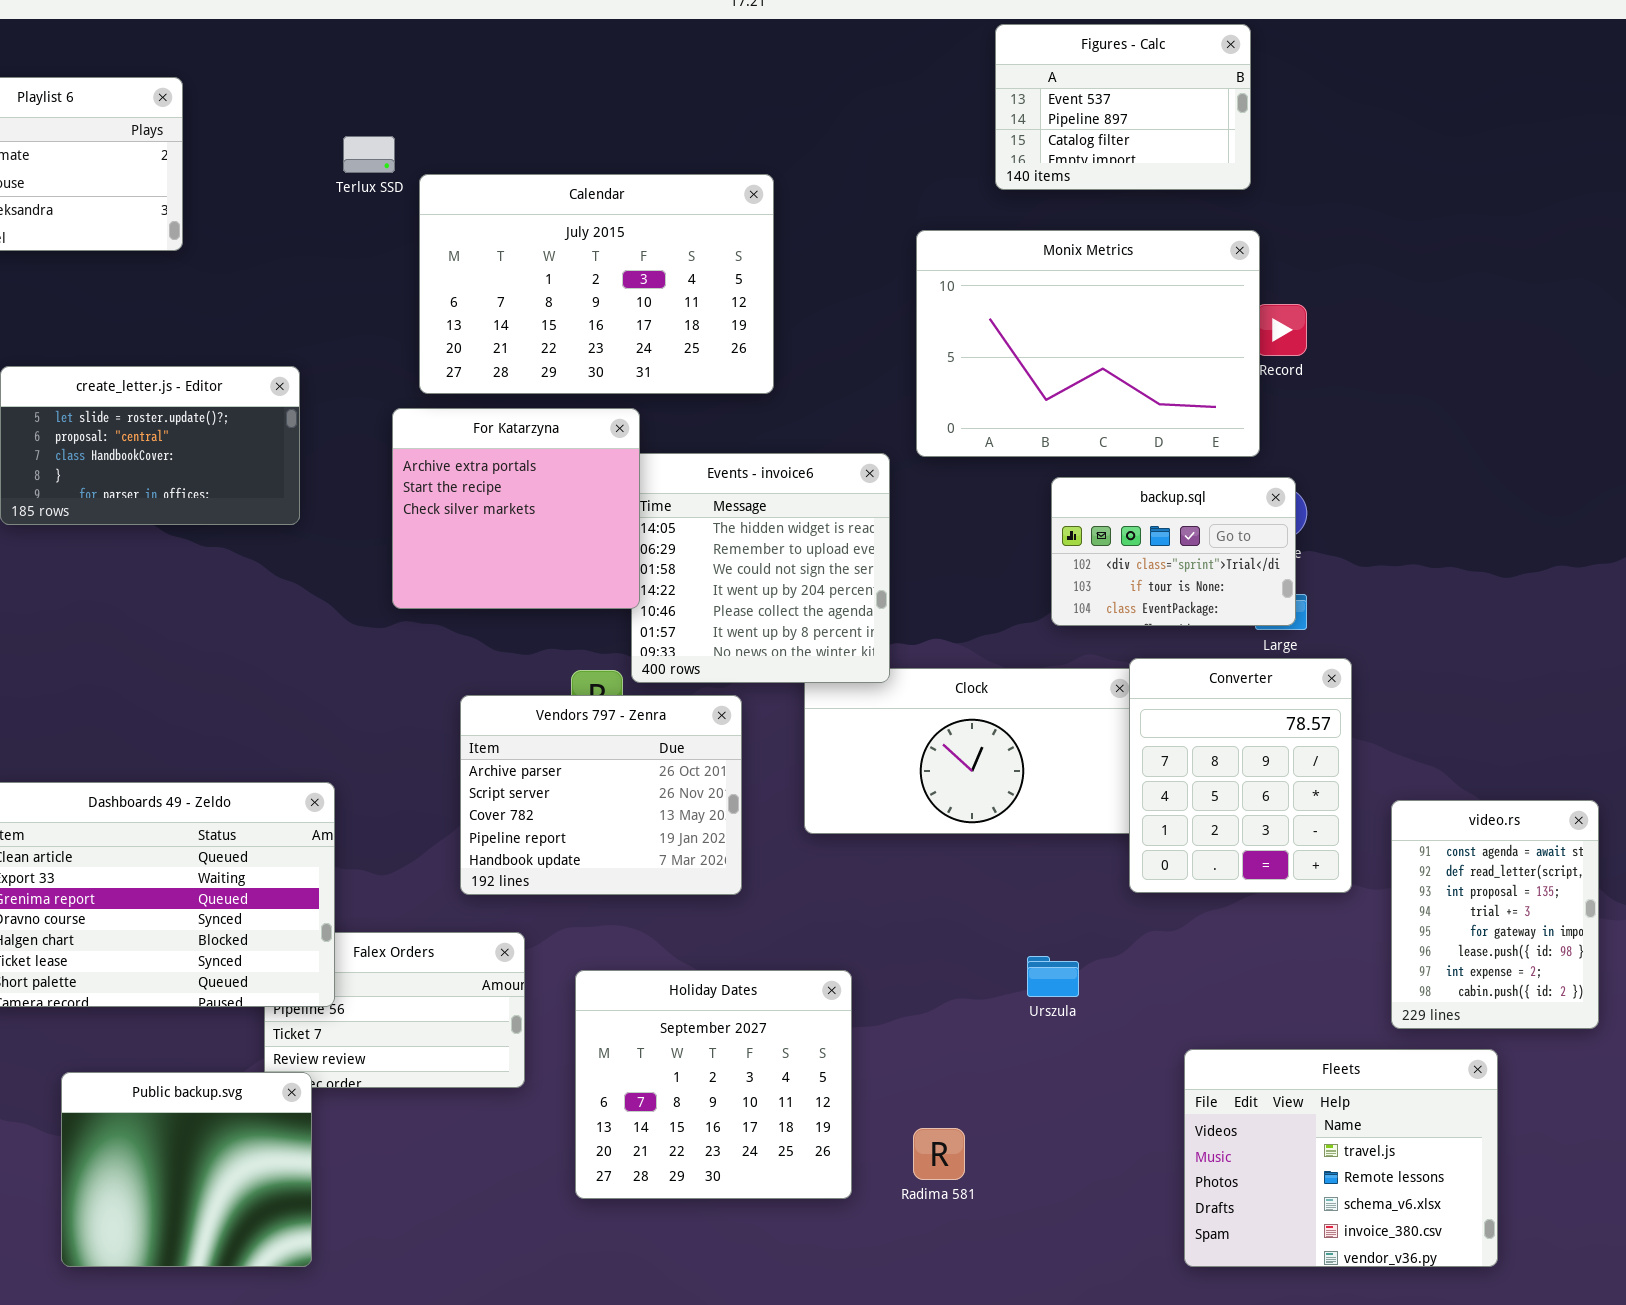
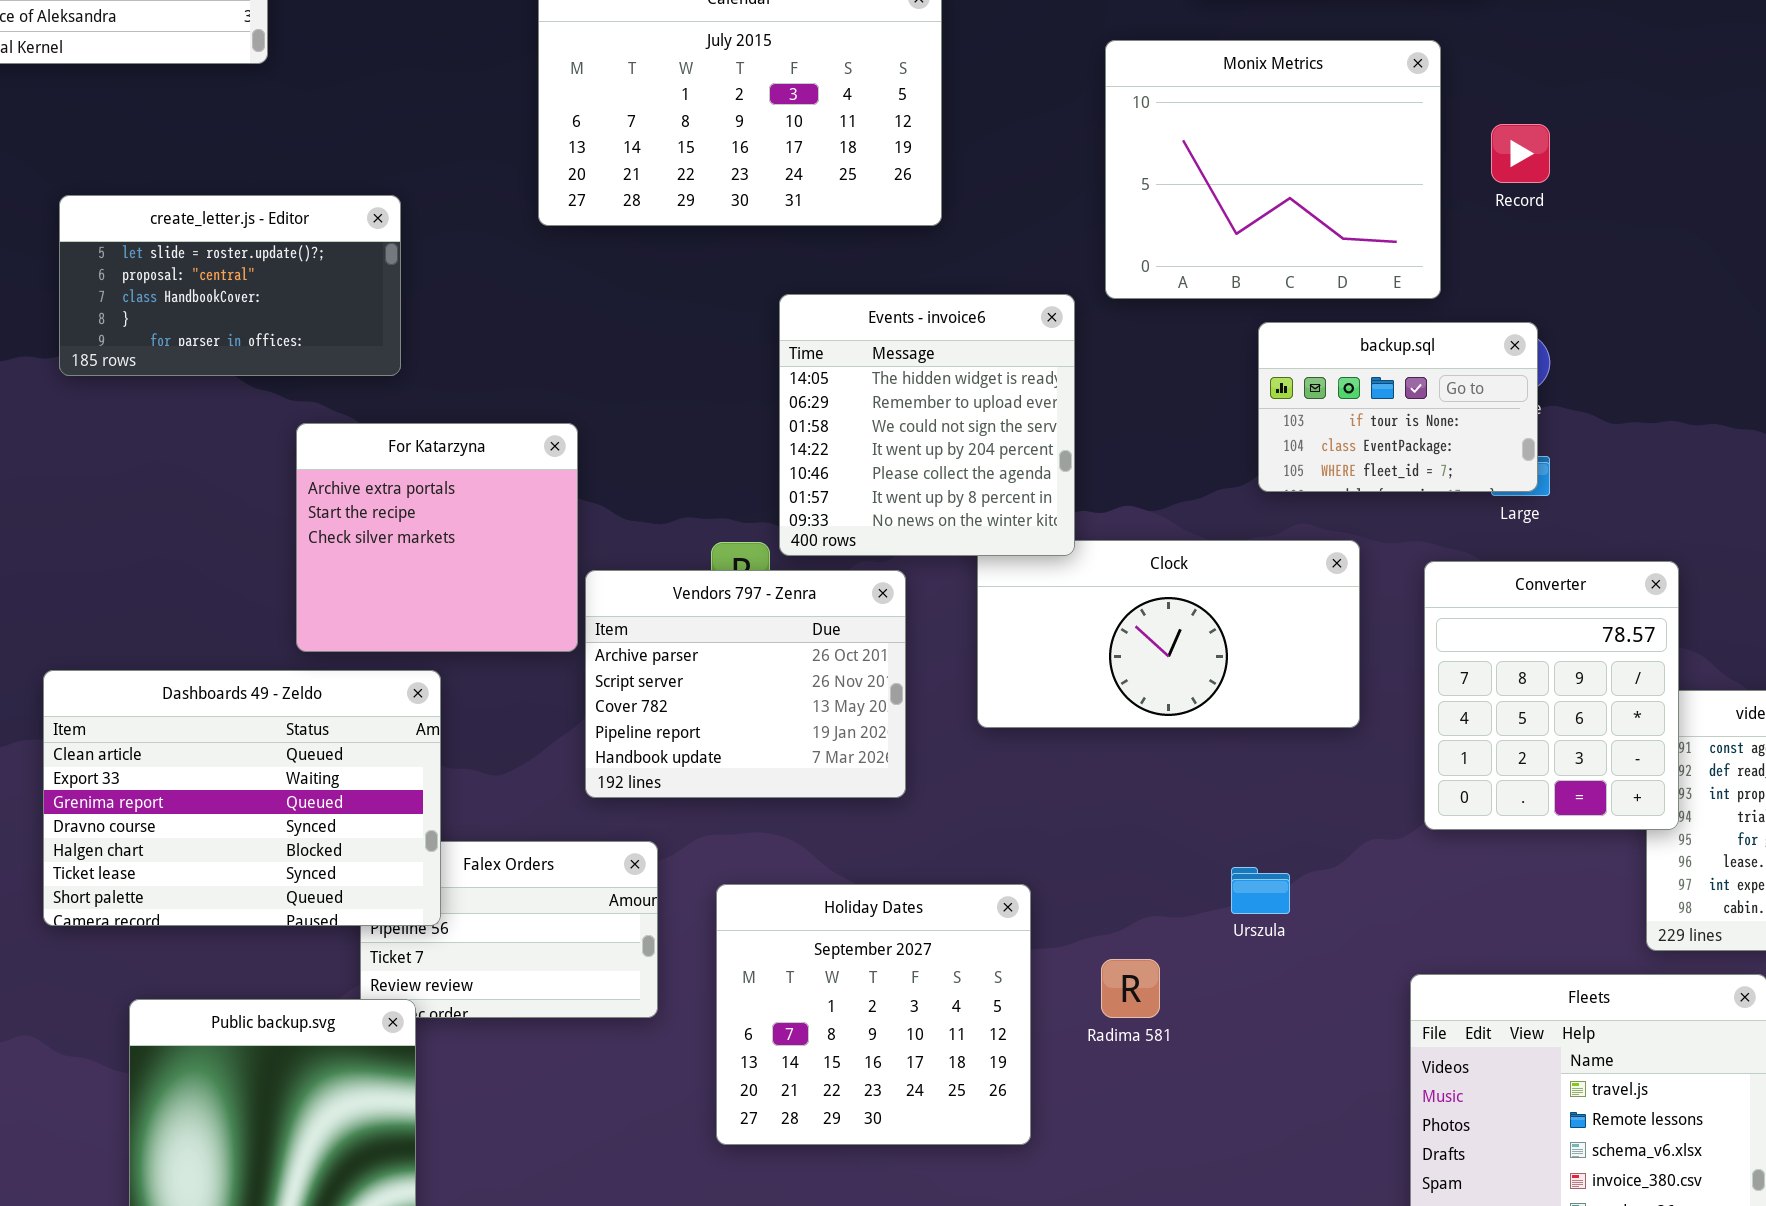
Monix Metrics: [916,230,1260,457] -> [1105,40,1441,299], resized
For Katarzyna: [392,408,640,609] -> [296,423,578,652], moved
backup.sql: [1051,477,1296,626] -> [1258,322,1538,492], scrolled down 1 row
Converter: [1129,658,1352,893] -> [1424,561,1679,830], moved
Radima 581: [913,1128,965,1180] -> [1101,959,1160,1018], moved

